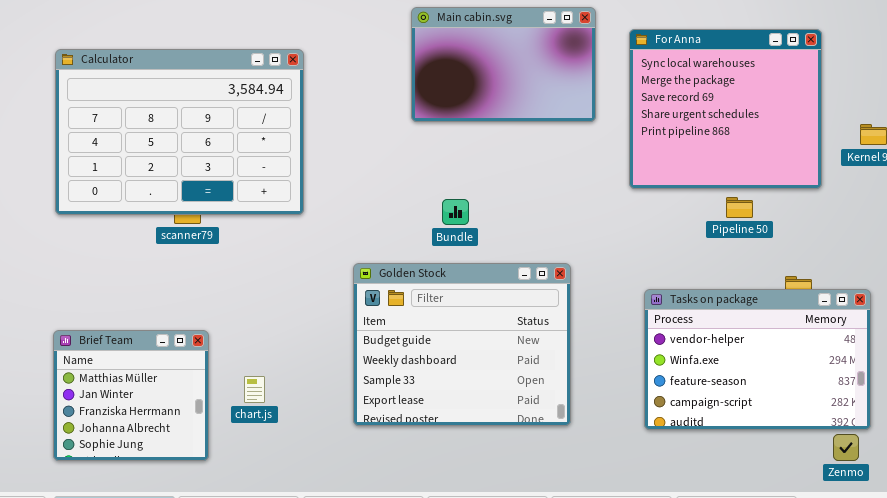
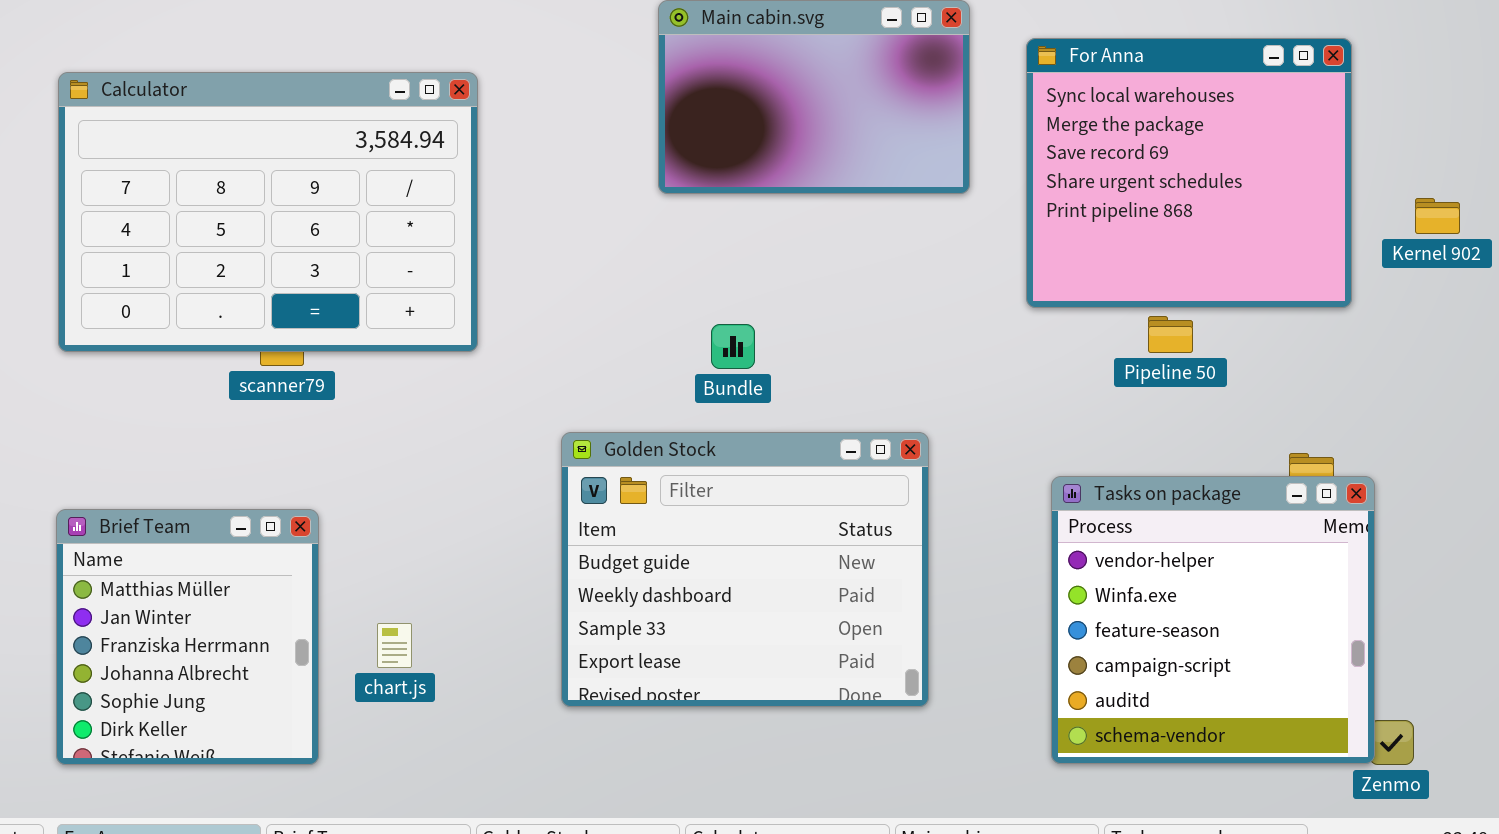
Pipeline 50: [726,197,753,218] -> [1148,316,1193,353], moved
Tasks on package: [644,289,871,430] -> [1051,476,1375,764], resized
Brief Team: [53,330,209,461] -> [56,509,319,765], resized

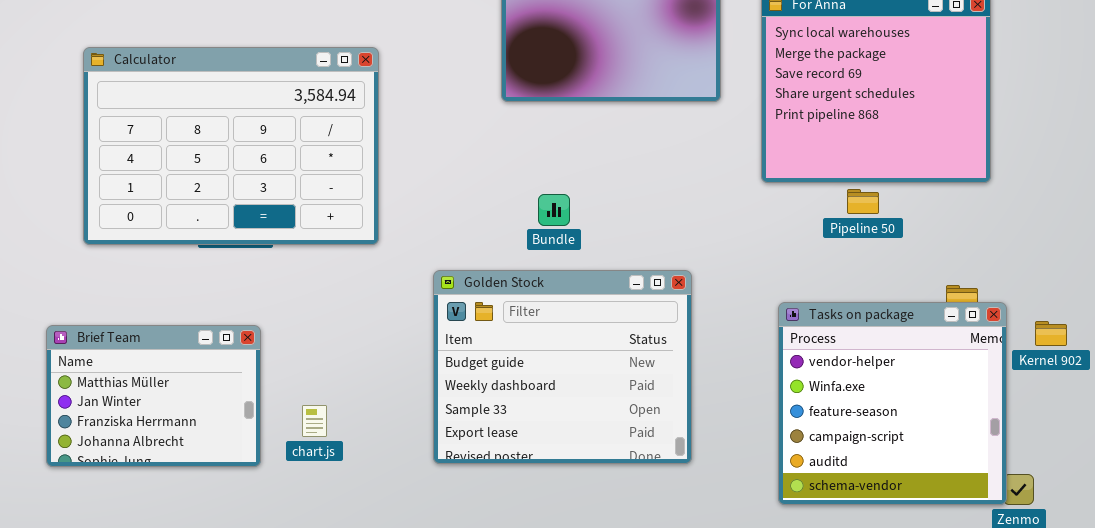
Calculator: [58,72,478,352] -> [83,47,379,245], moved
Kernel 902: [1415,198,1460,234] -> [1035,321,1067,346], moved
Brief Team: [56,509,319,765] -> [46,325,261,467], resized

